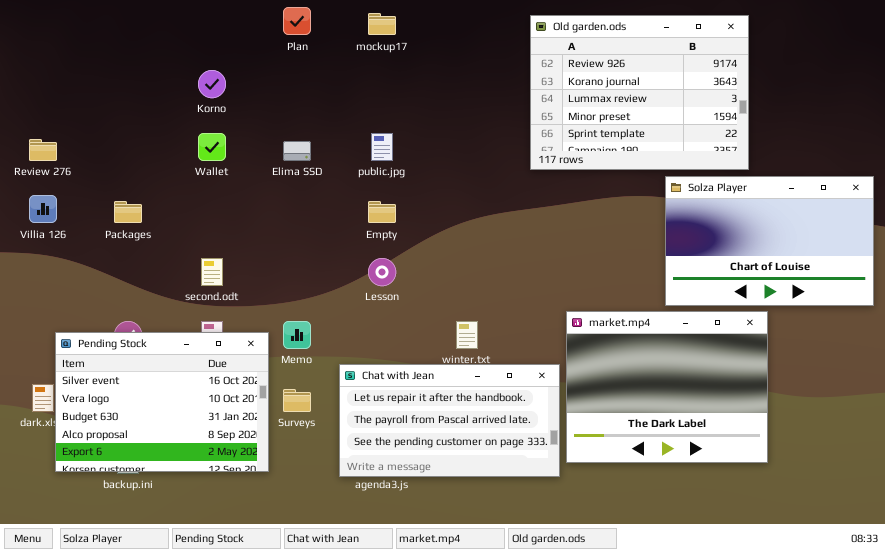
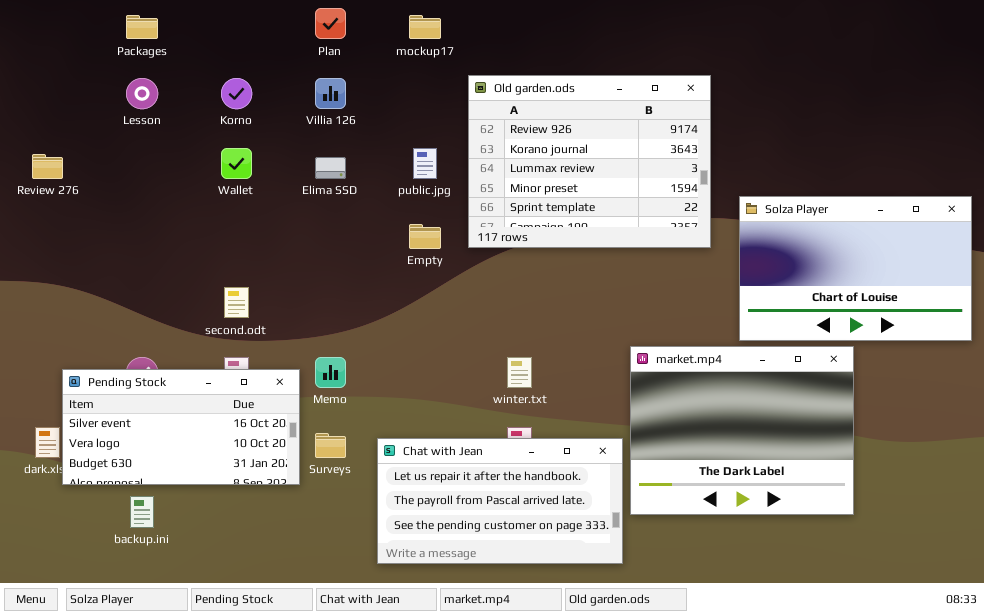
Old garden.ods: [530,15,749,170] -> [468,75,711,248], moved
Villia 126: [29,195,57,223] -> [315,78,346,109], moved
Packages: [114,201,142,223] -> [126,15,158,39], moved
Lesson: [368,258,396,286] -> [126,78,158,109], moved
Pending Stock: [55,332,269,472] -> [62,369,300,485], resized
Chat with Jean: [339,364,560,477] -> [377,438,623,564], moved

